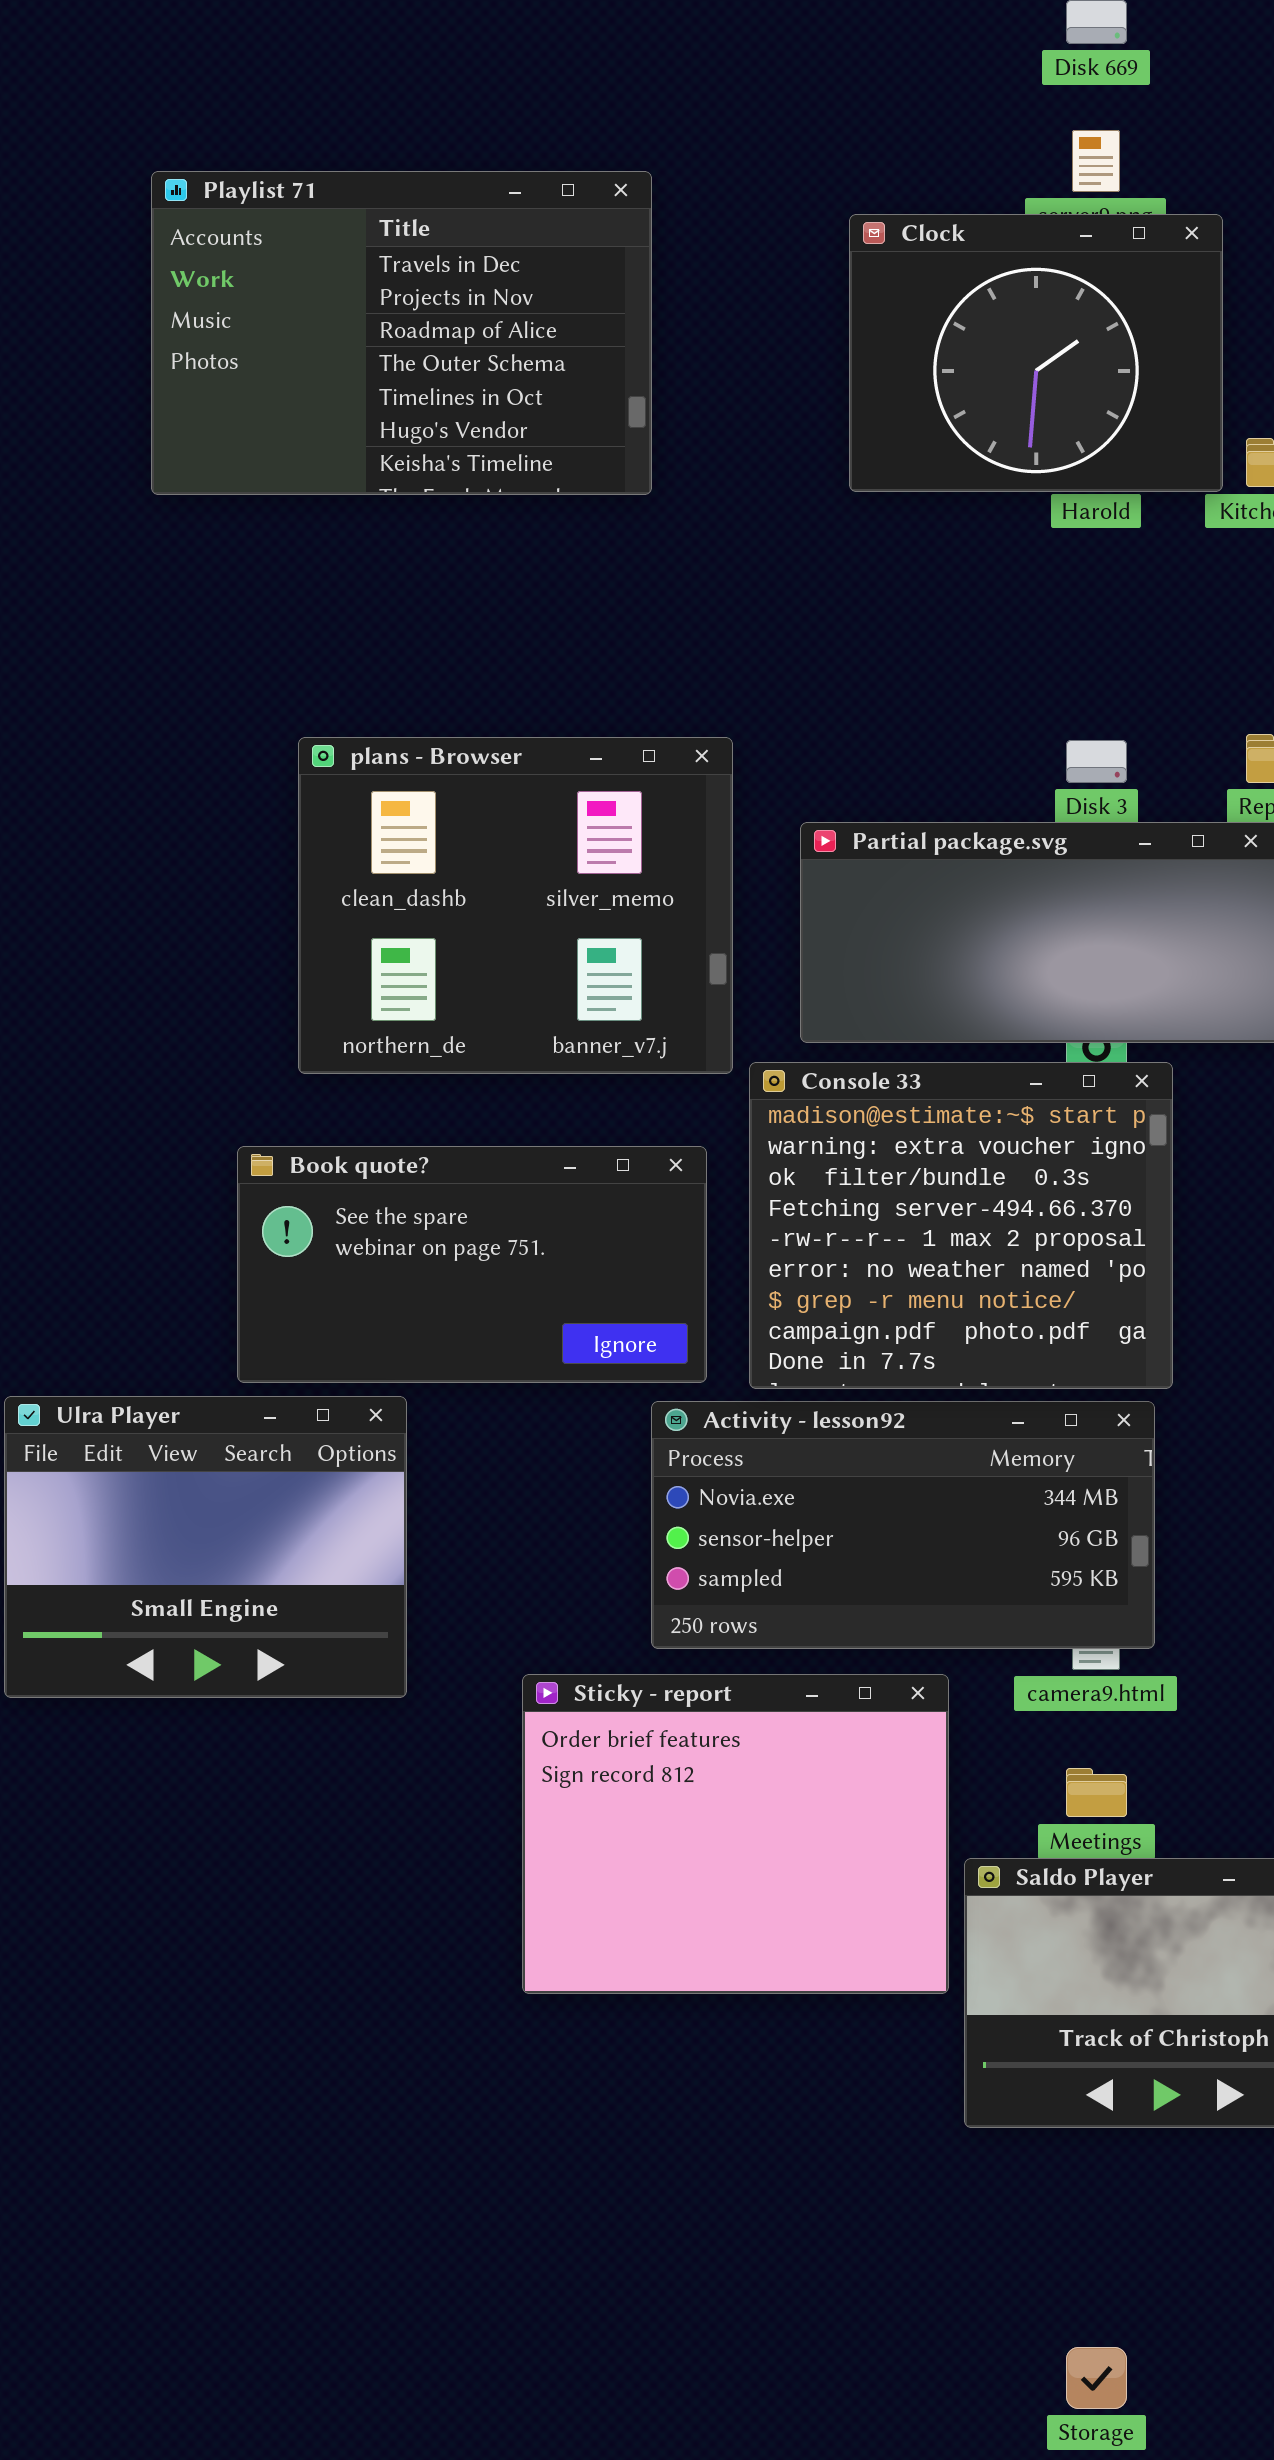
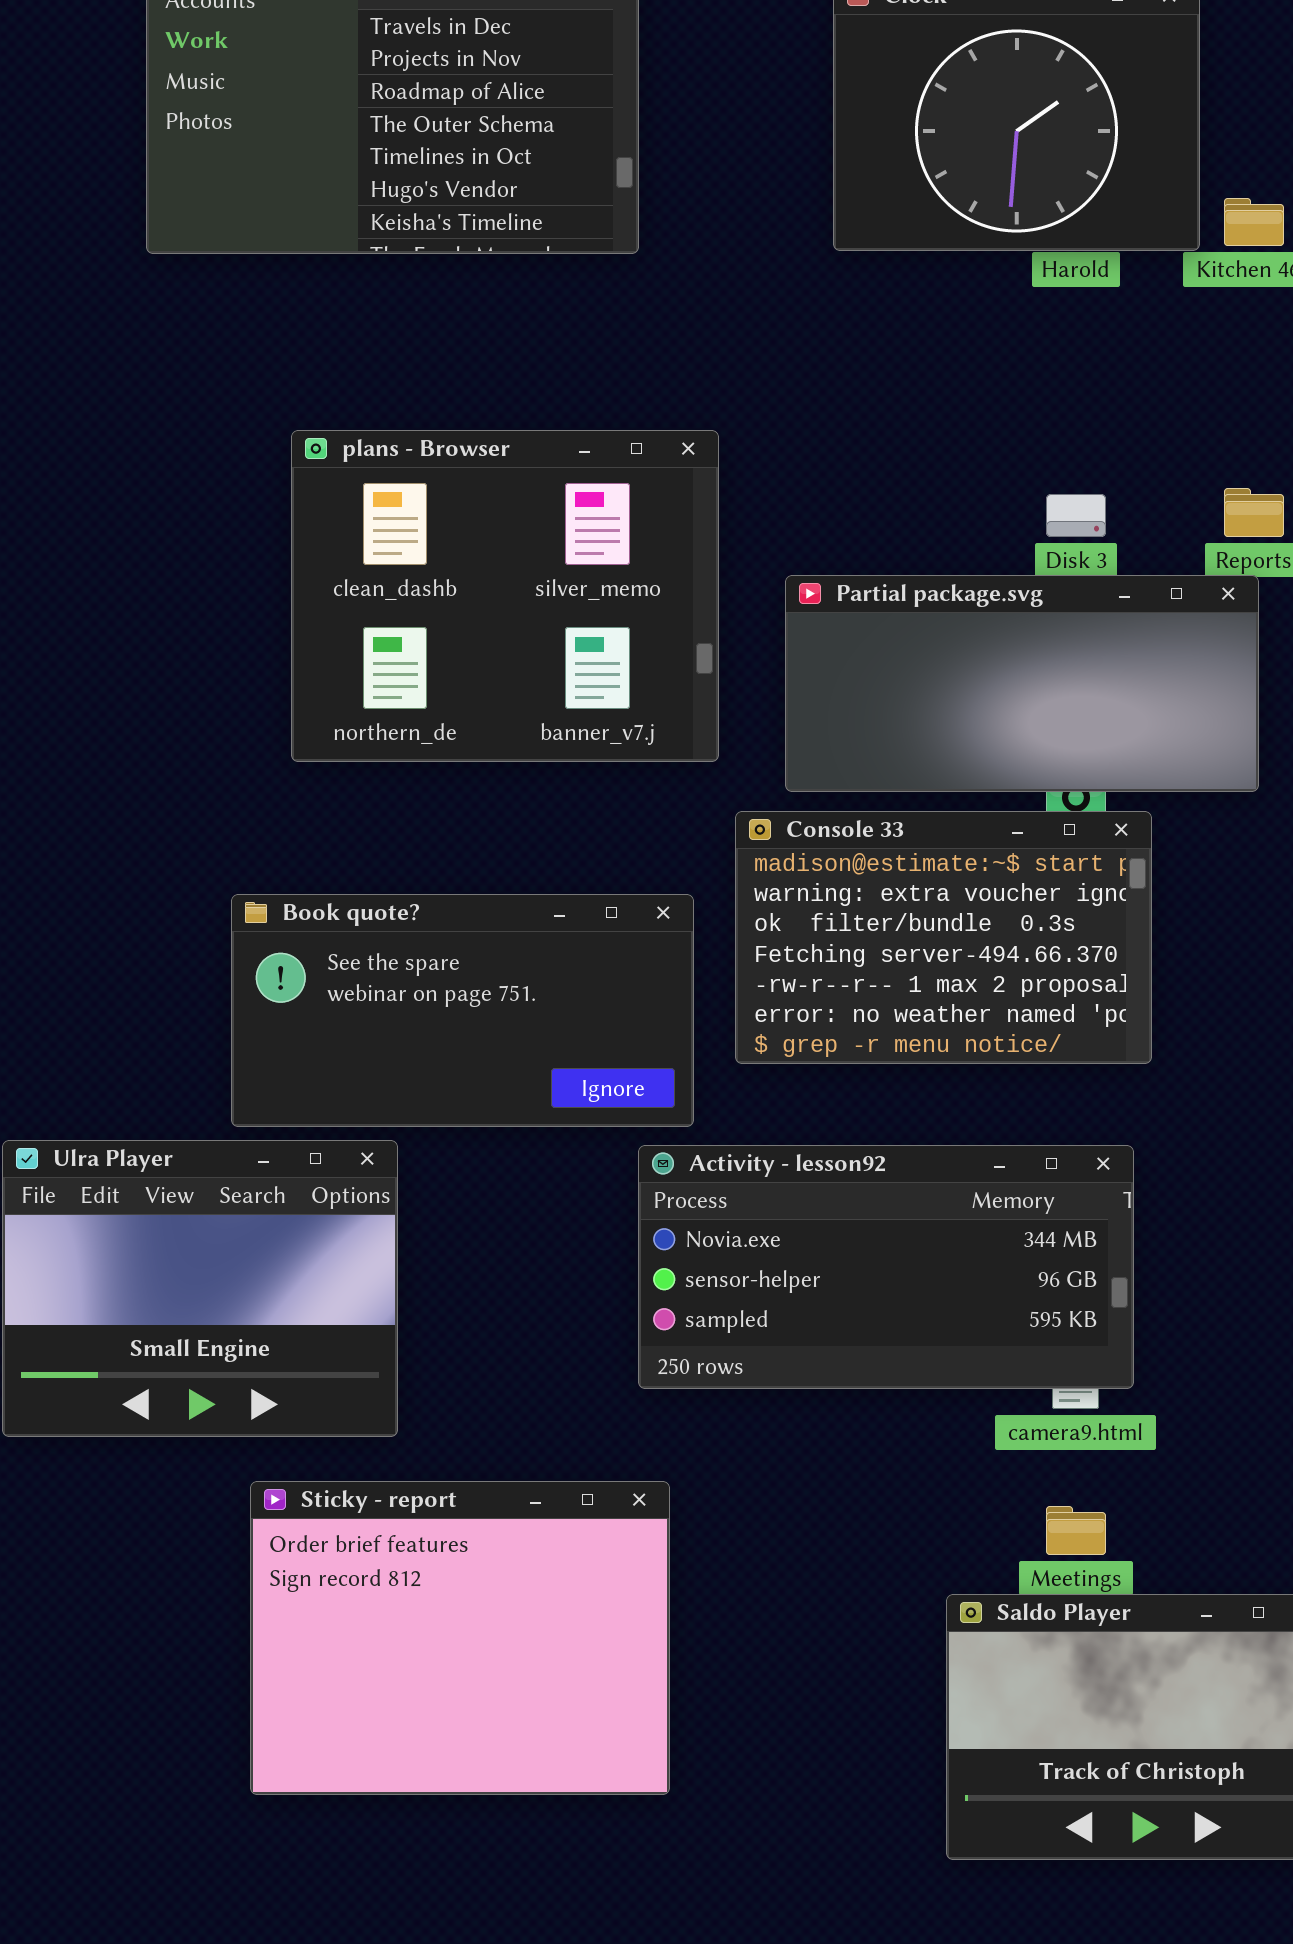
plans - Browser: [298,737,733,1074] -> [291,430,719,762], moved
Console 33: [749,1062,1173,1389] -> [735,811,1152,1064], resized
Sticky - report: [522,1674,949,1994] -> [250,1481,670,1795], moved

